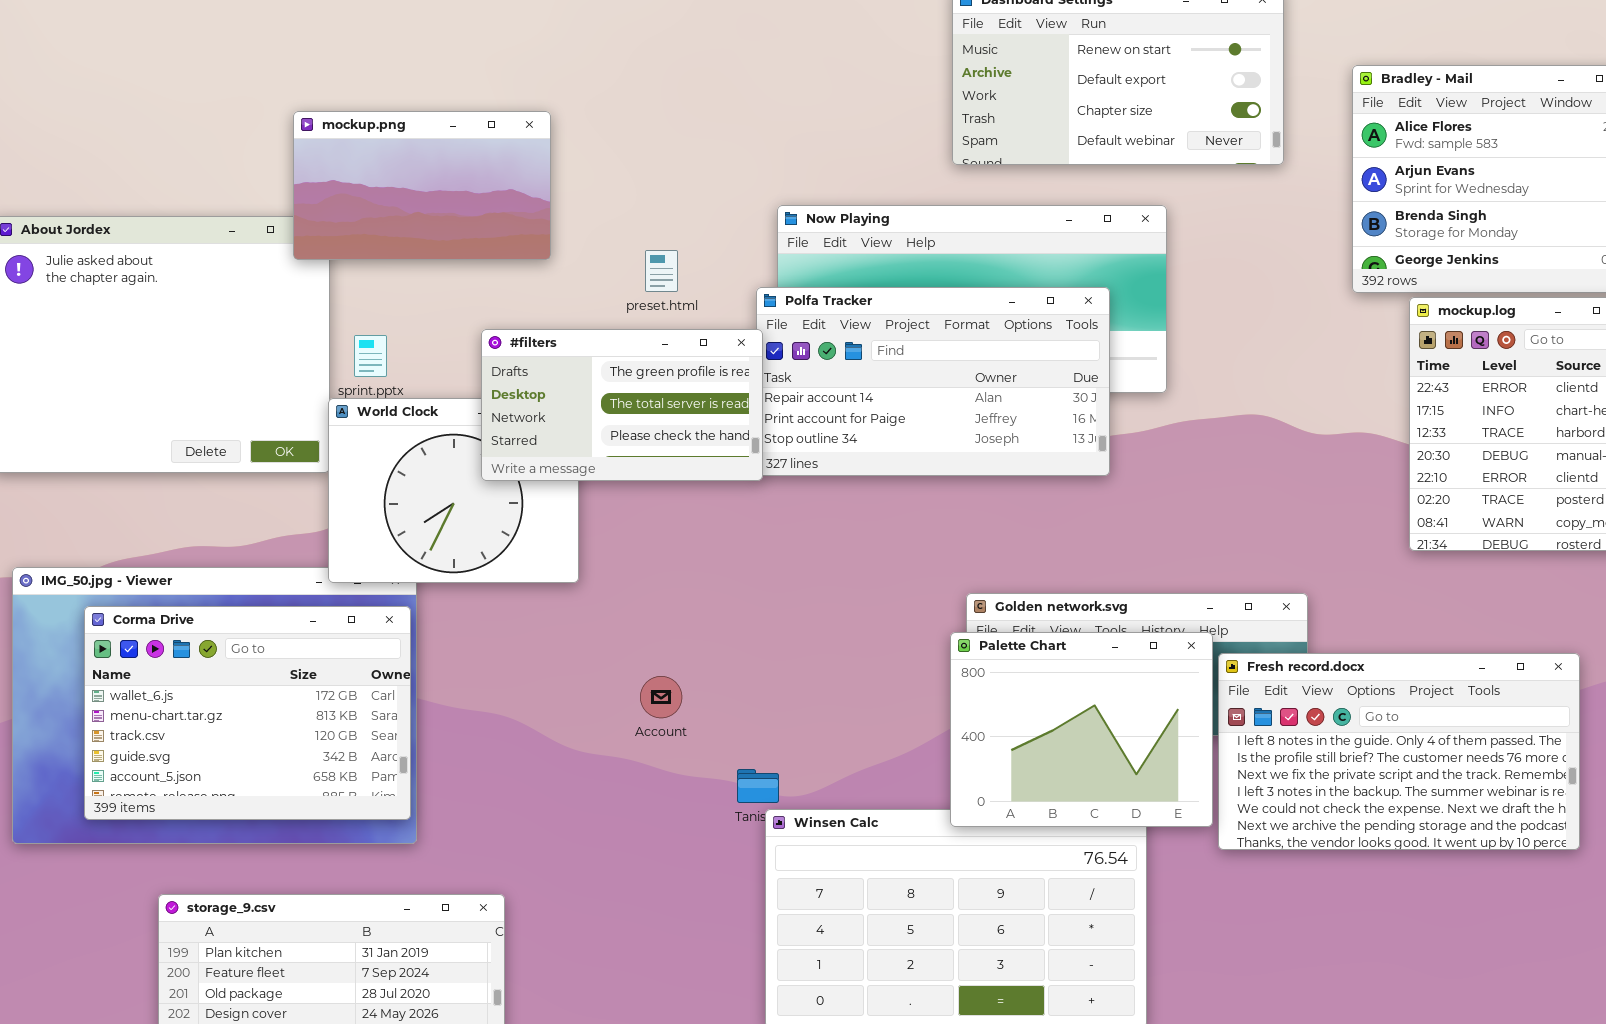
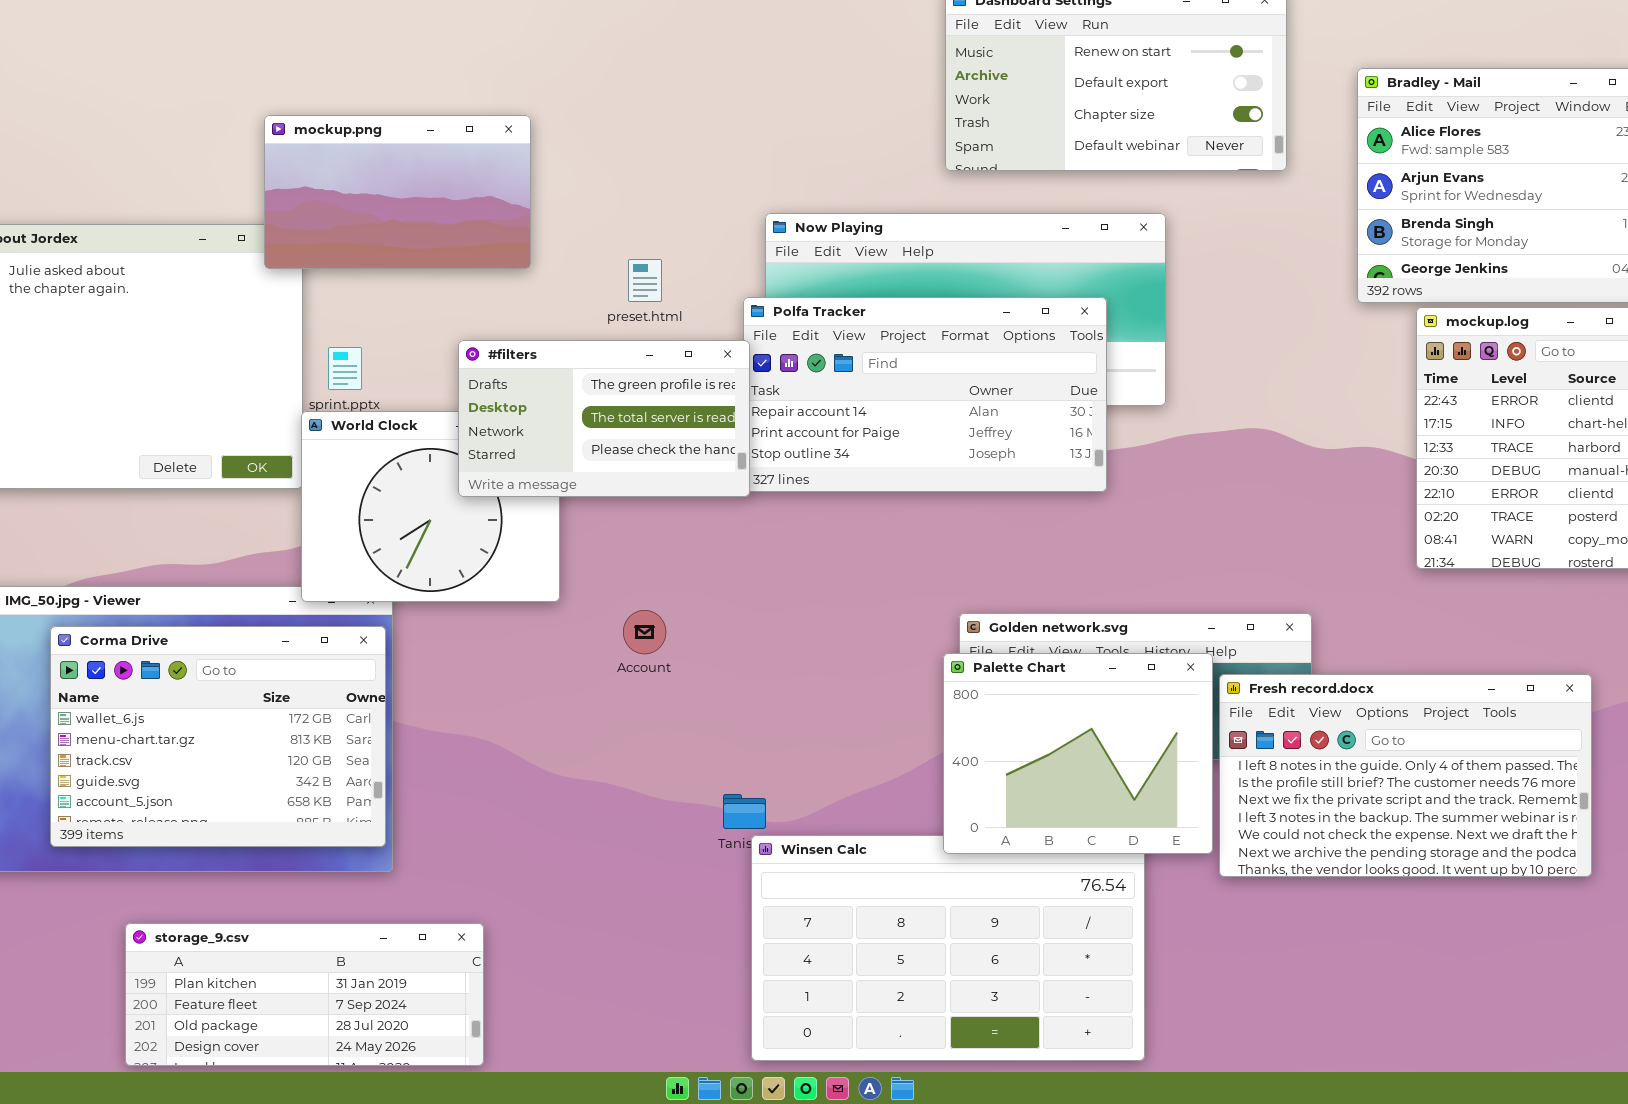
Account: [640,676,682,718] -> [623,610,666,654], moved

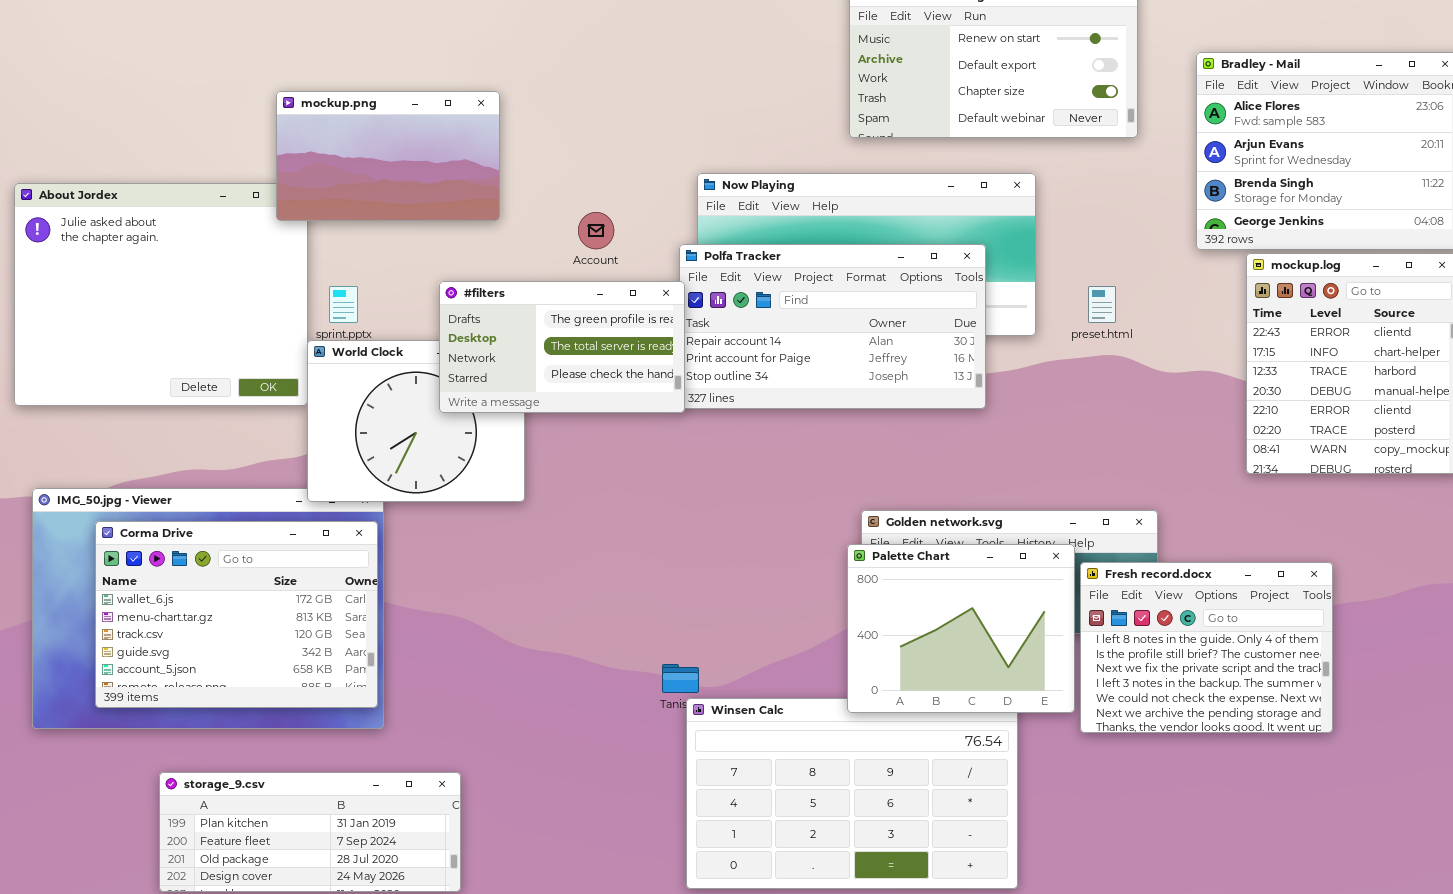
preset.html: [628,259,662,302] -> [1088,286,1116,323], moved
Account: [623,610,666,654] -> [578,212,614,249], moved
Fresh record.docx: [1219,674,1592,877] -> [1080,562,1333,733], resized

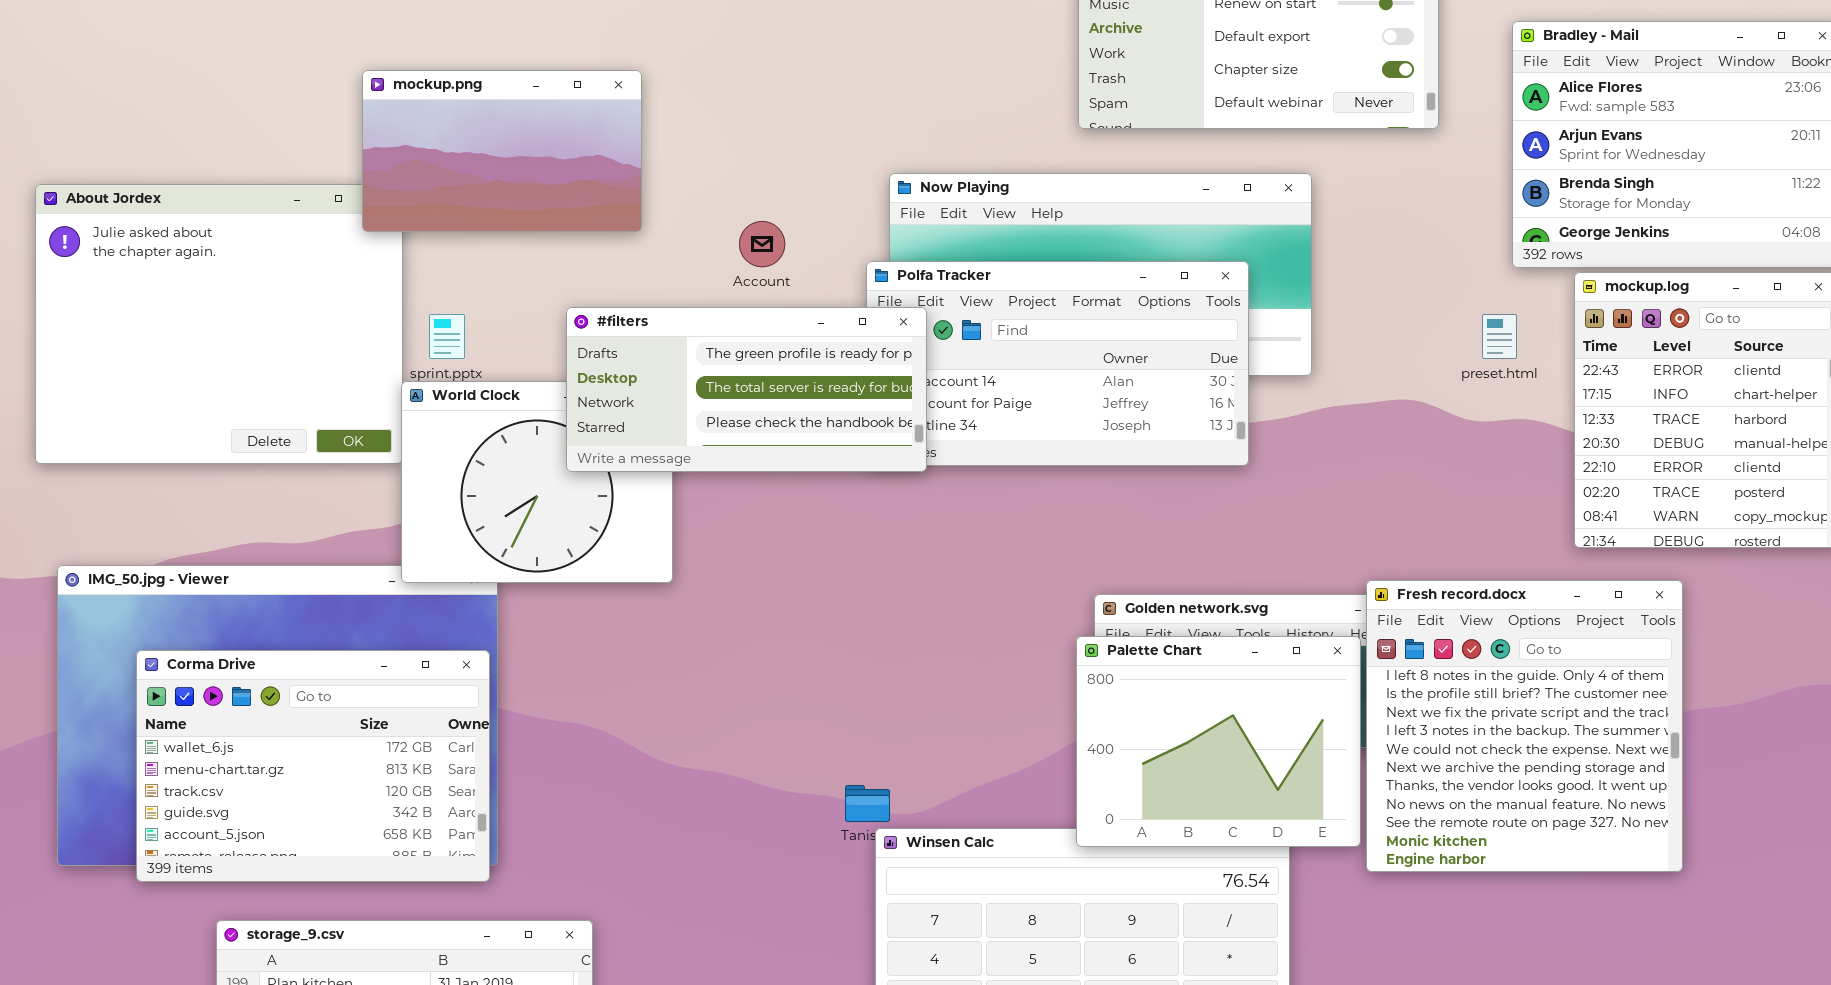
#filters: [439,281,685,413] -> [566,307,927,472], resized
preset.html: [1088,286,1116,323] -> [1482,314,1517,359], moved
Corma Drive: [95,521,378,708] -> [136,650,490,882], moved
Fresh record.docx: [1080,562,1333,733] -> [1366,580,1683,872], resized

